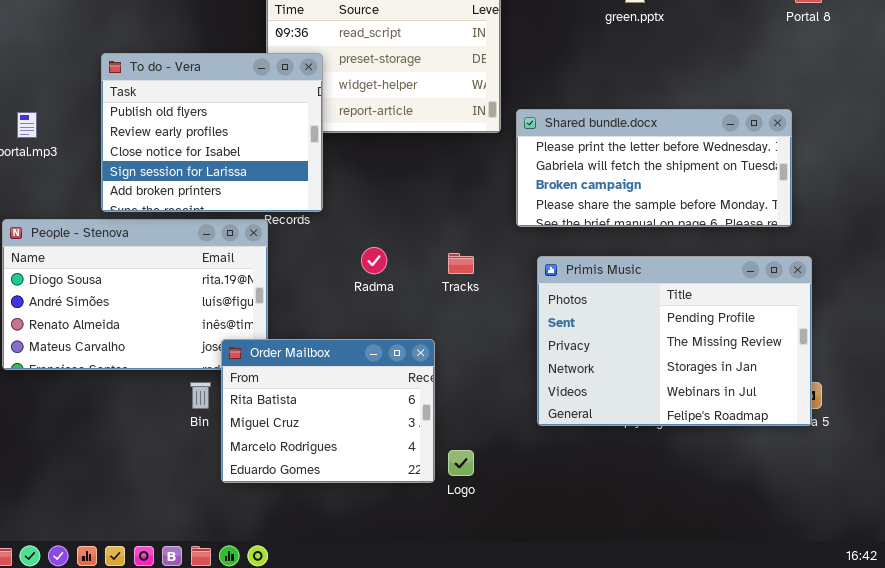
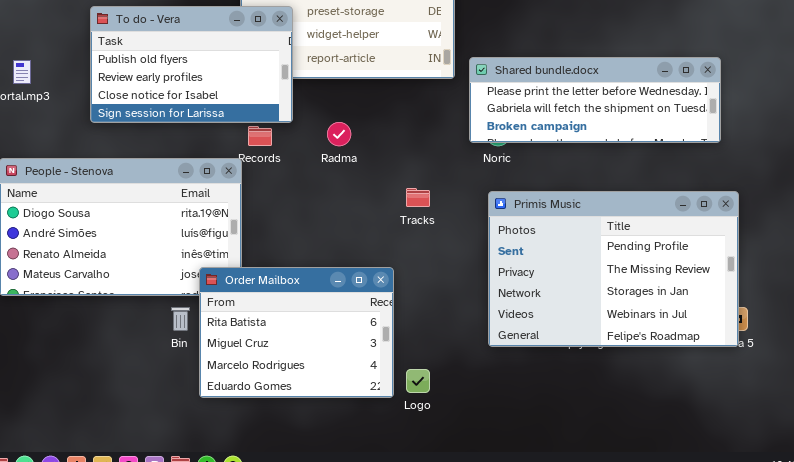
To do - Vera: [101,53,323,212] -> [90,6,293,123], resized
Shared bundle.docx: [516,109,792,227] -> [469,57,721,143], resized
Radma: [361,247,387,274] -> [327,122,351,146], moved

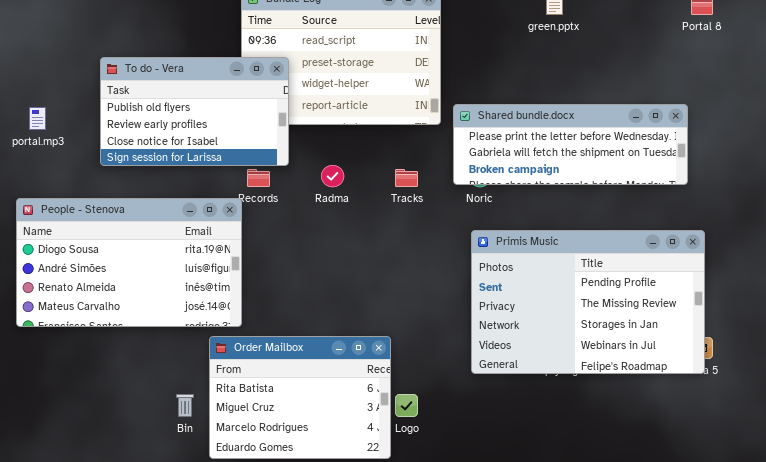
Tracks: [406,188,430,207] -> [395,169,418,187], moved
Order Mailbox: [199,267,394,398] -> [209,336,391,459], moved
Bin: [171,307,190,331] -> [176,394,194,417], moved

